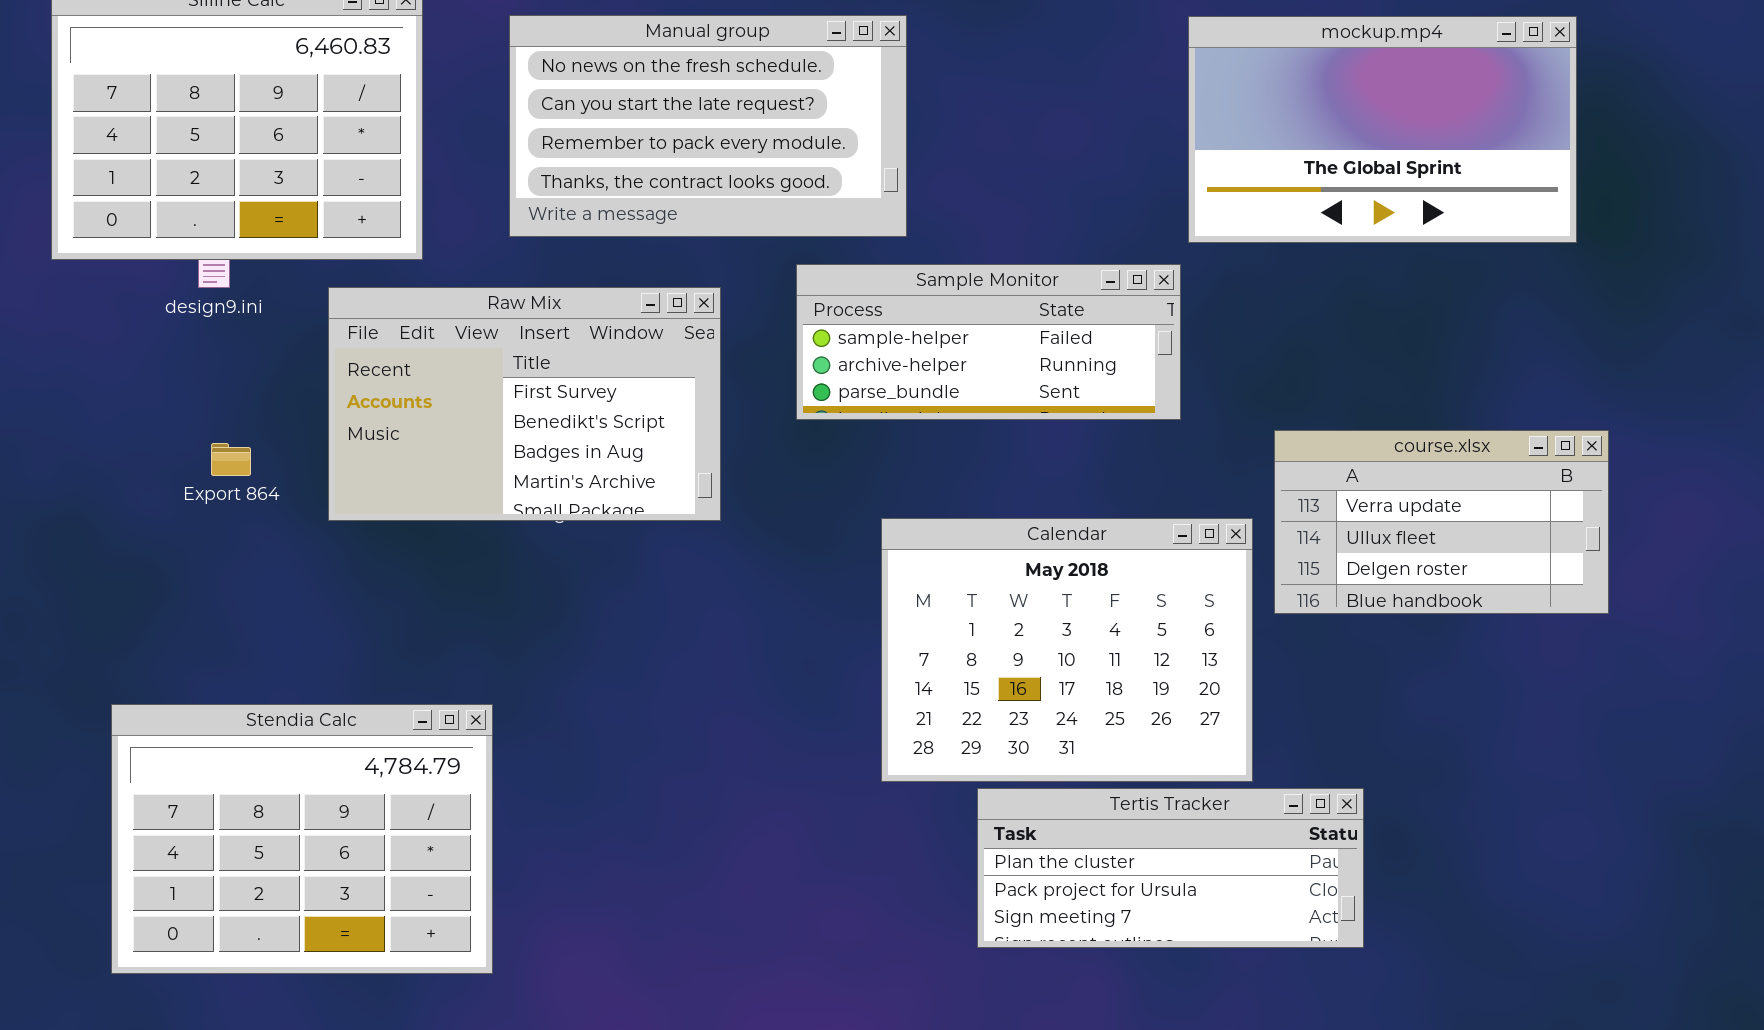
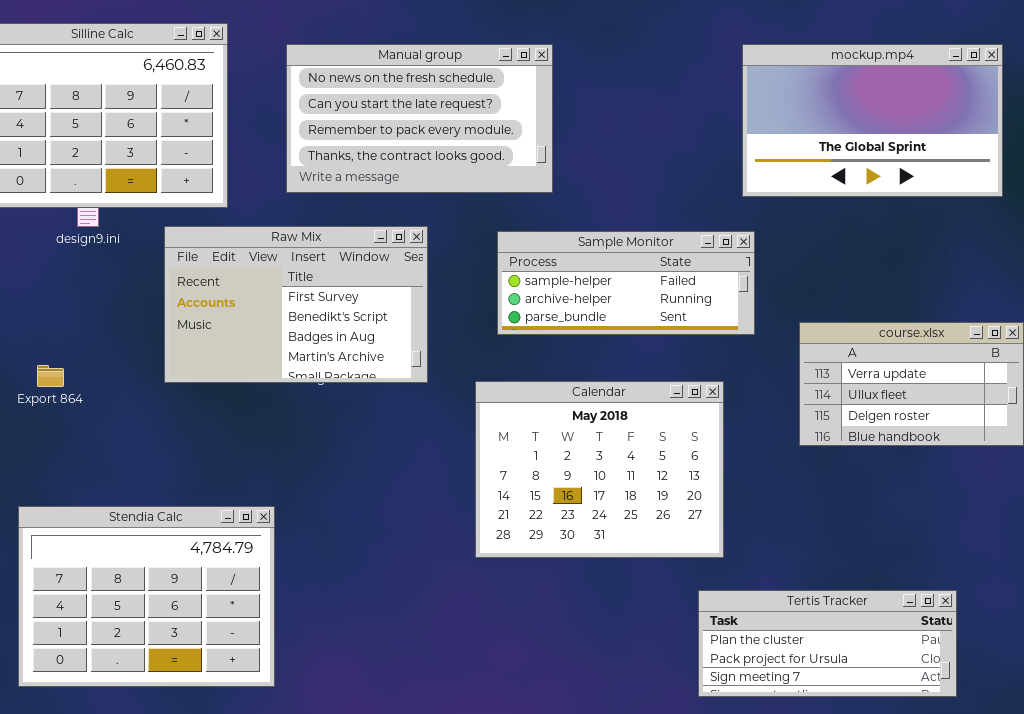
Sample Monitor: [796,264,1181,420] -> [497,231,755,335], moved
Export 864: [211,443,251,476] -> [37,365,64,387], moved
Calendar: [881,518,1253,782] -> [475,381,724,558], moved
Tertis Tracker: [977,788,1364,948] -> [698,590,957,697], moved

